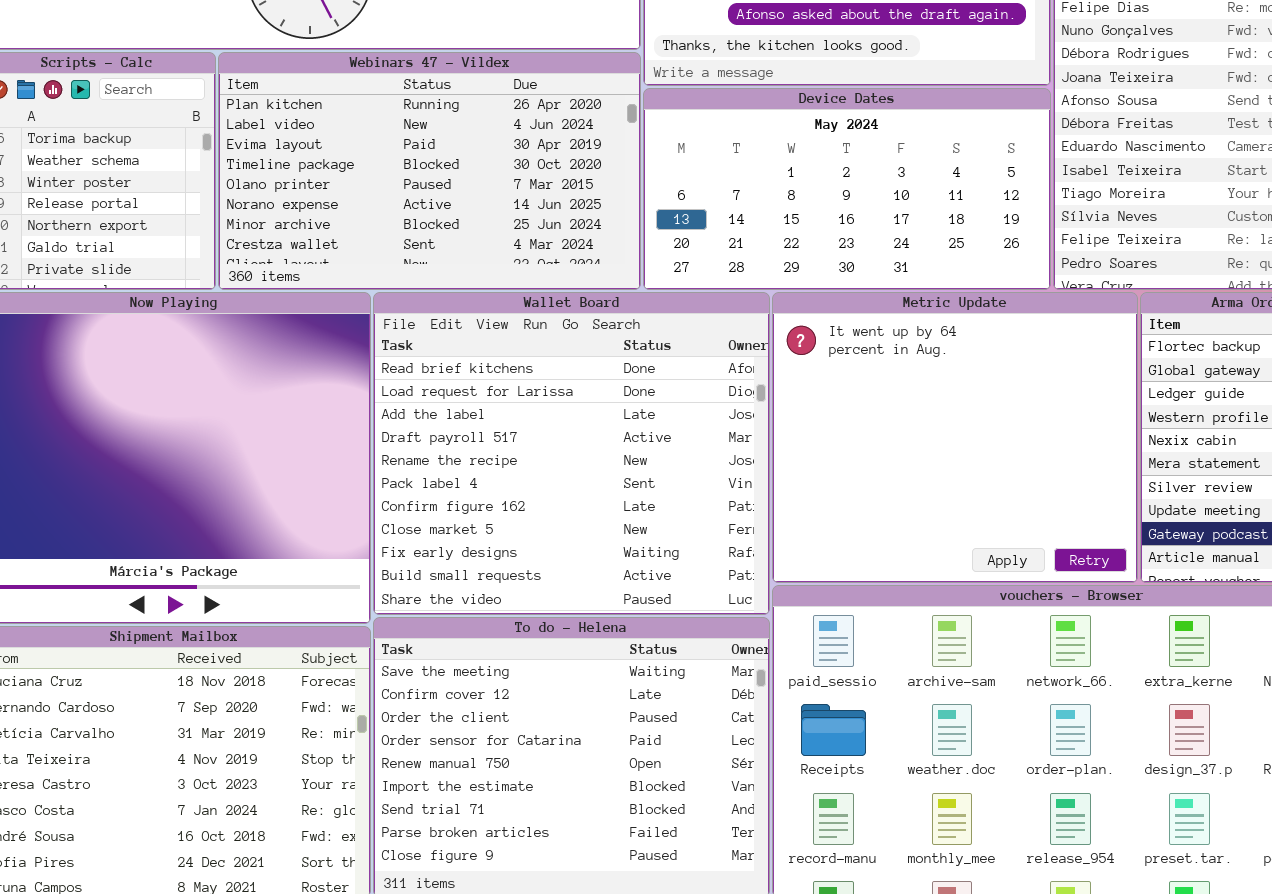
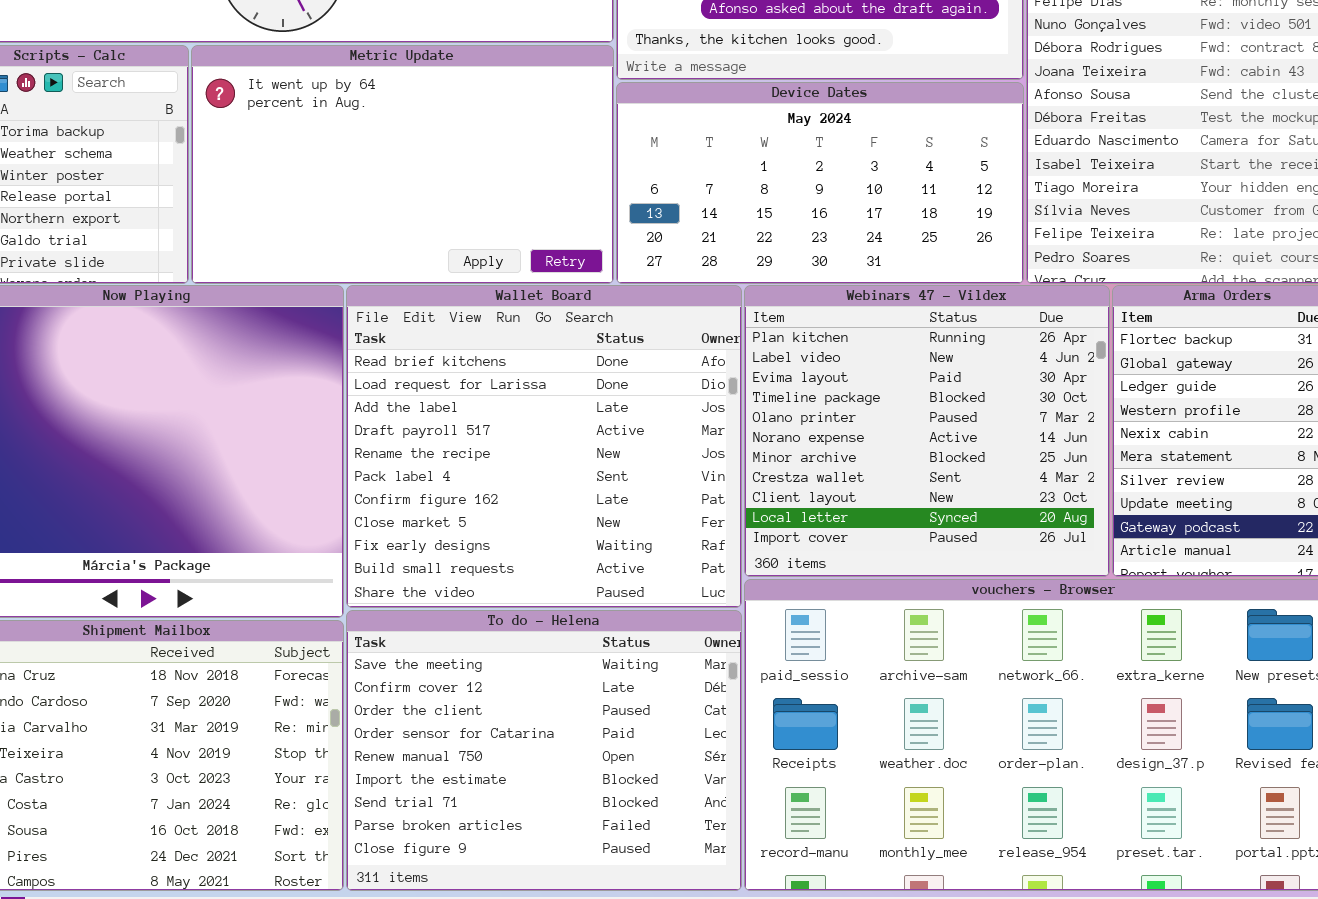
Webinars 47 - Vildex: [218,52,641,290] -> [744,285,1110,577], moved, resized
Metric Update: [772,292,1138,583] -> [191,45,614,284], moved, resized

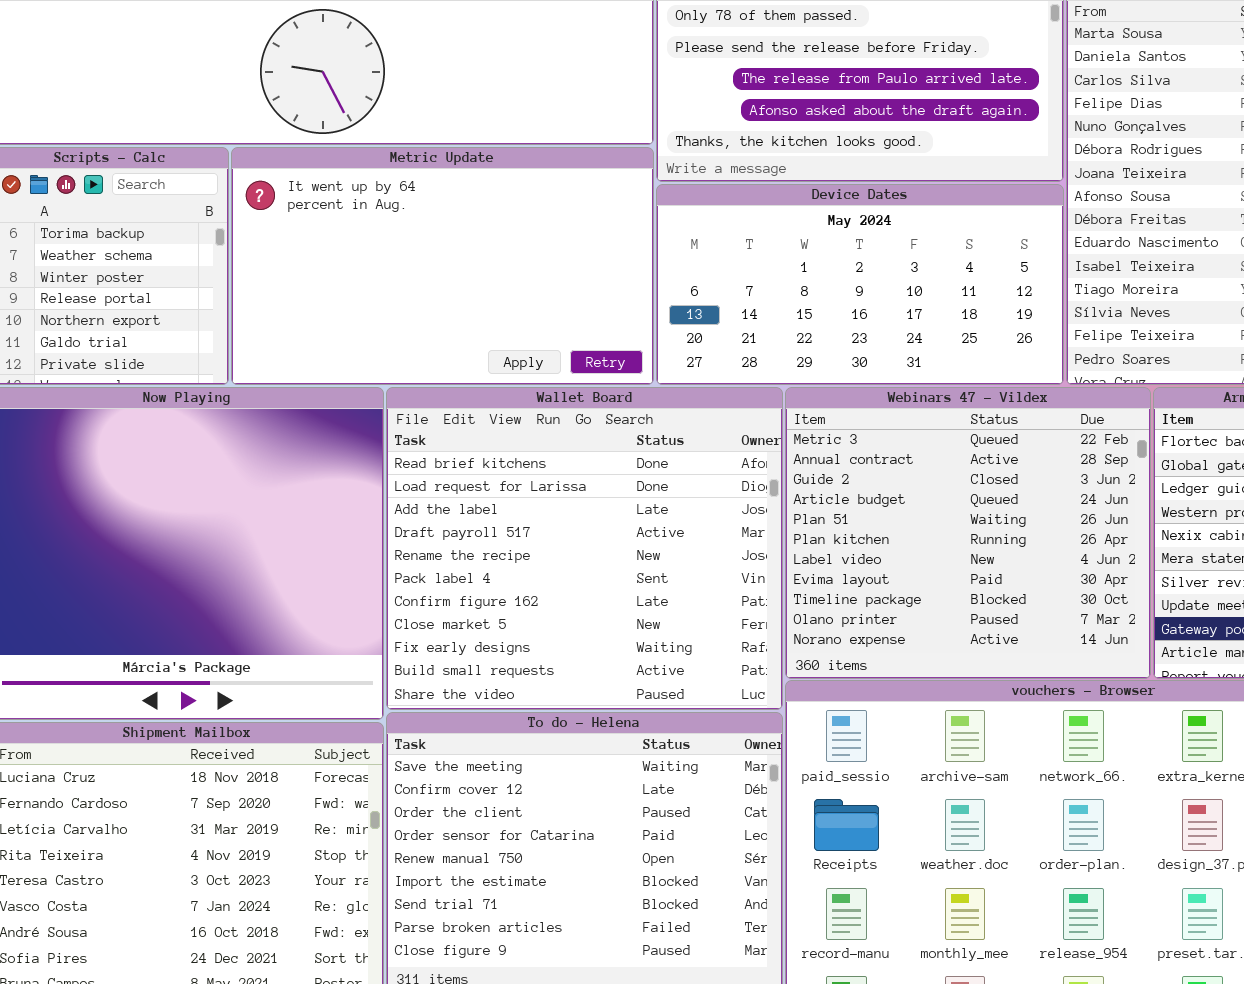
Webinars 47 - Vildex: [744,285,1110,577] -> [785,387,1151,679], scrolled up 5 rows

